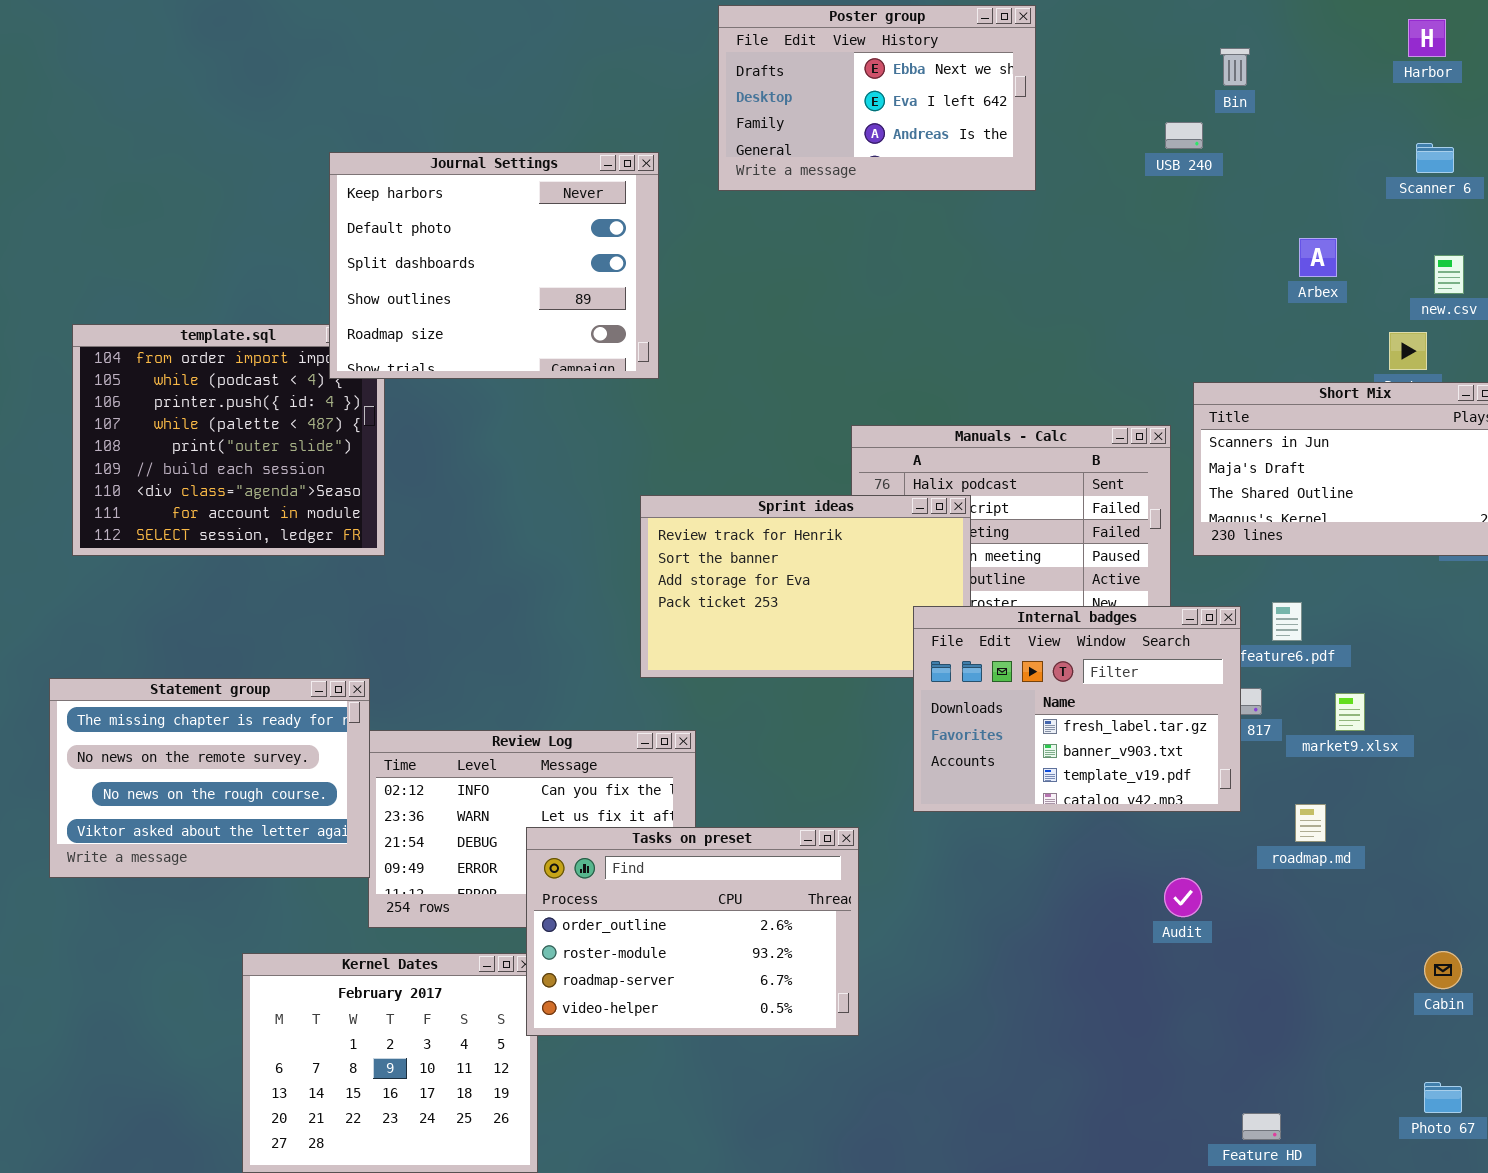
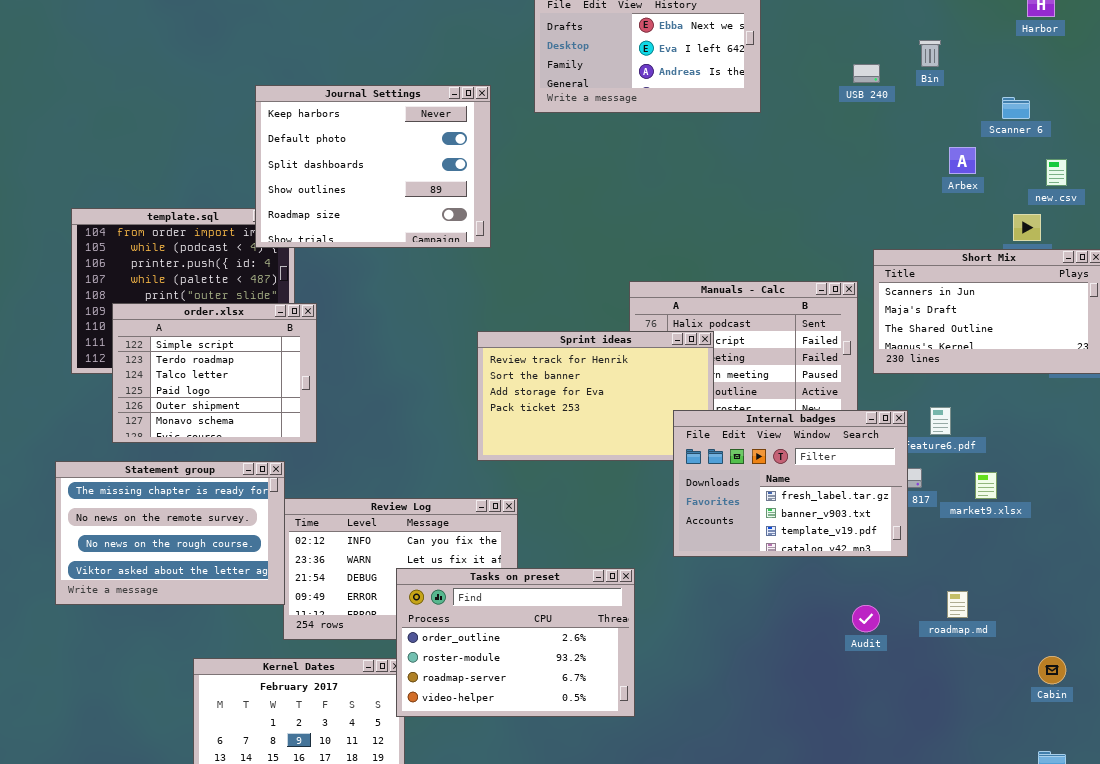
Bin: [1220,48,1250,86] -> [919,40,941,67], moved
Scanner 6: [1416,143,1454,173] -> [1002,97,1030,119], moved
order.xlsx: none -> [112,303,317,443], opened
roadmap.md: [1295,804,1326,842] -> [947,591,968,618], moved

